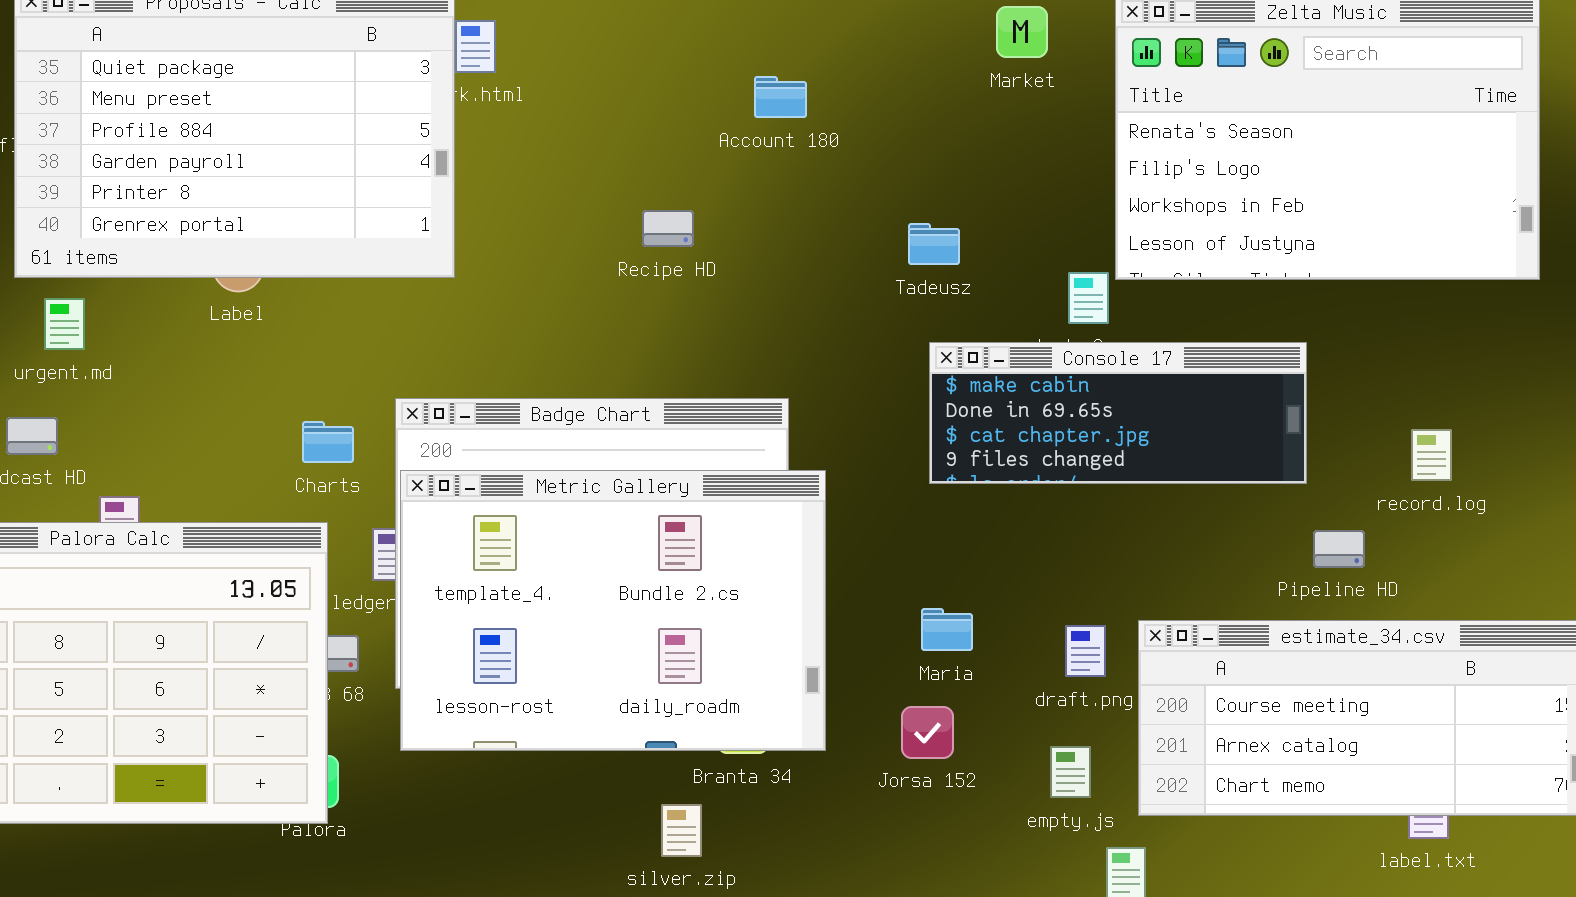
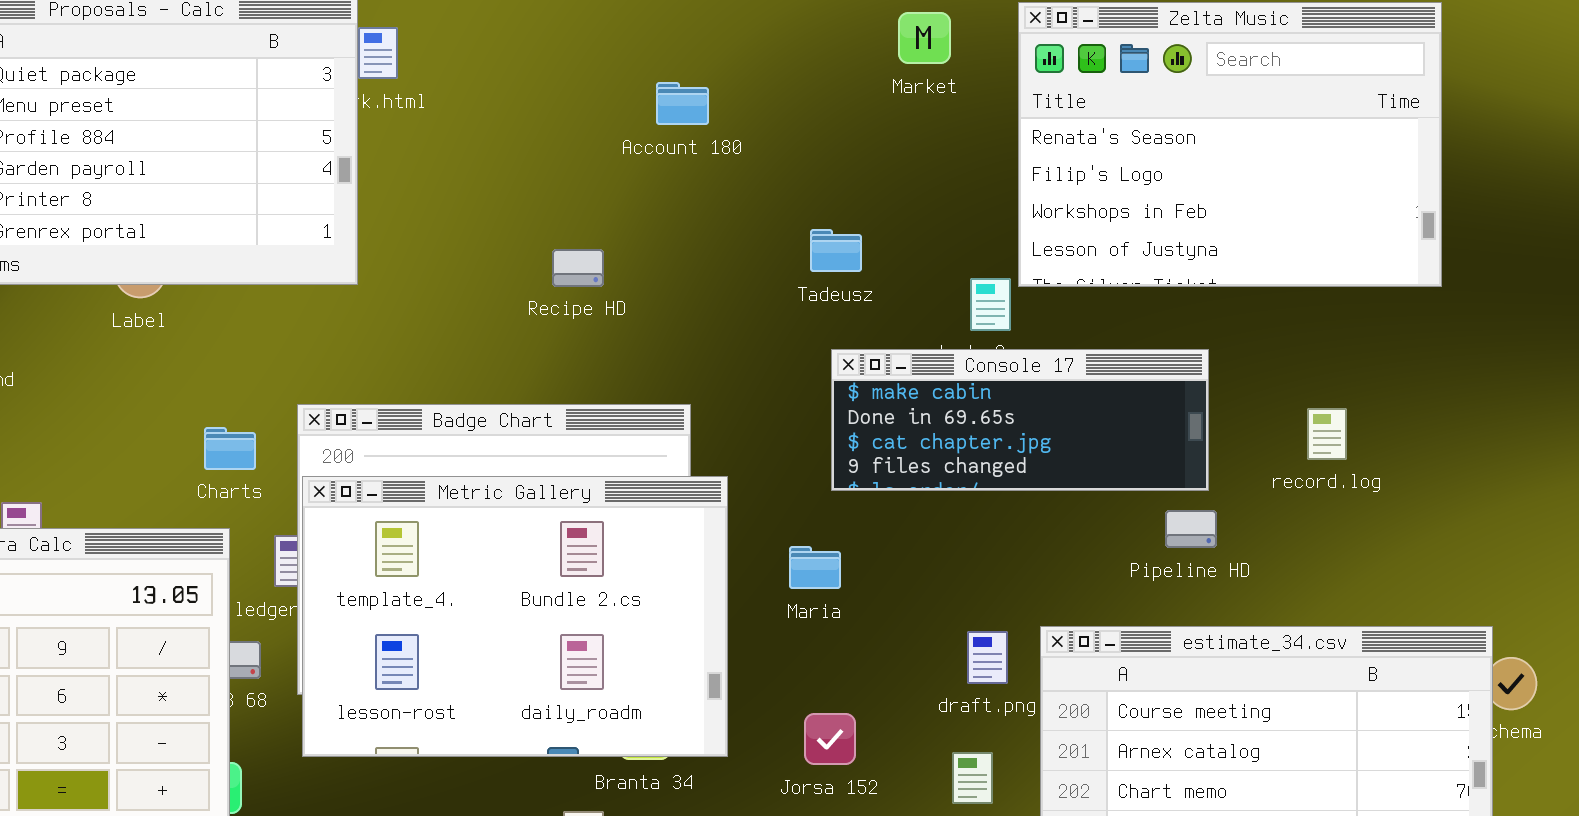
Recipe HD: [642,210,694,247] -> [552,249,604,287], moved
record.log: [1411,429,1452,481] -> [1307,408,1347,460], moved
Pipeline HD: [1313,530,1365,568] -> [1165,510,1217,548], moved
Maria: [921,608,973,651] -> [789,546,841,589], moved

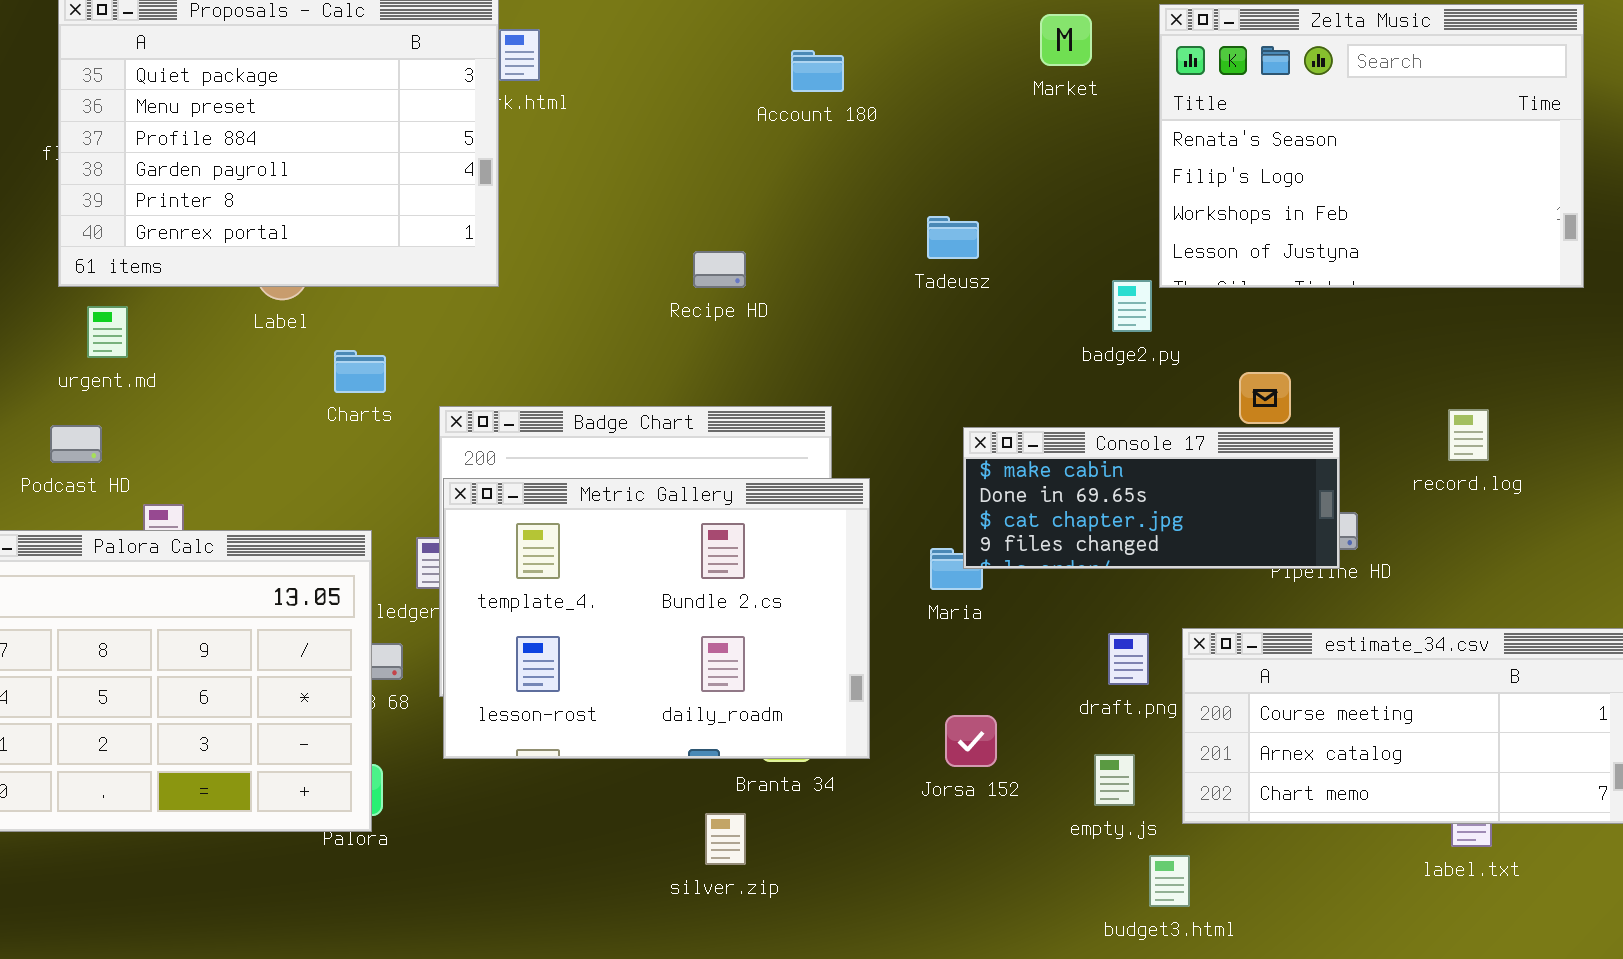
Account 180: [656,82,709,125] -> [791,50,844,92], moved
Tadeusz: [810,229,862,272] -> [927,216,979,259], moved
Console 17: [831,349,1209,491] -> [963,427,1340,569], moved
Charts: [204,427,256,470] -> [334,350,386,393], moved

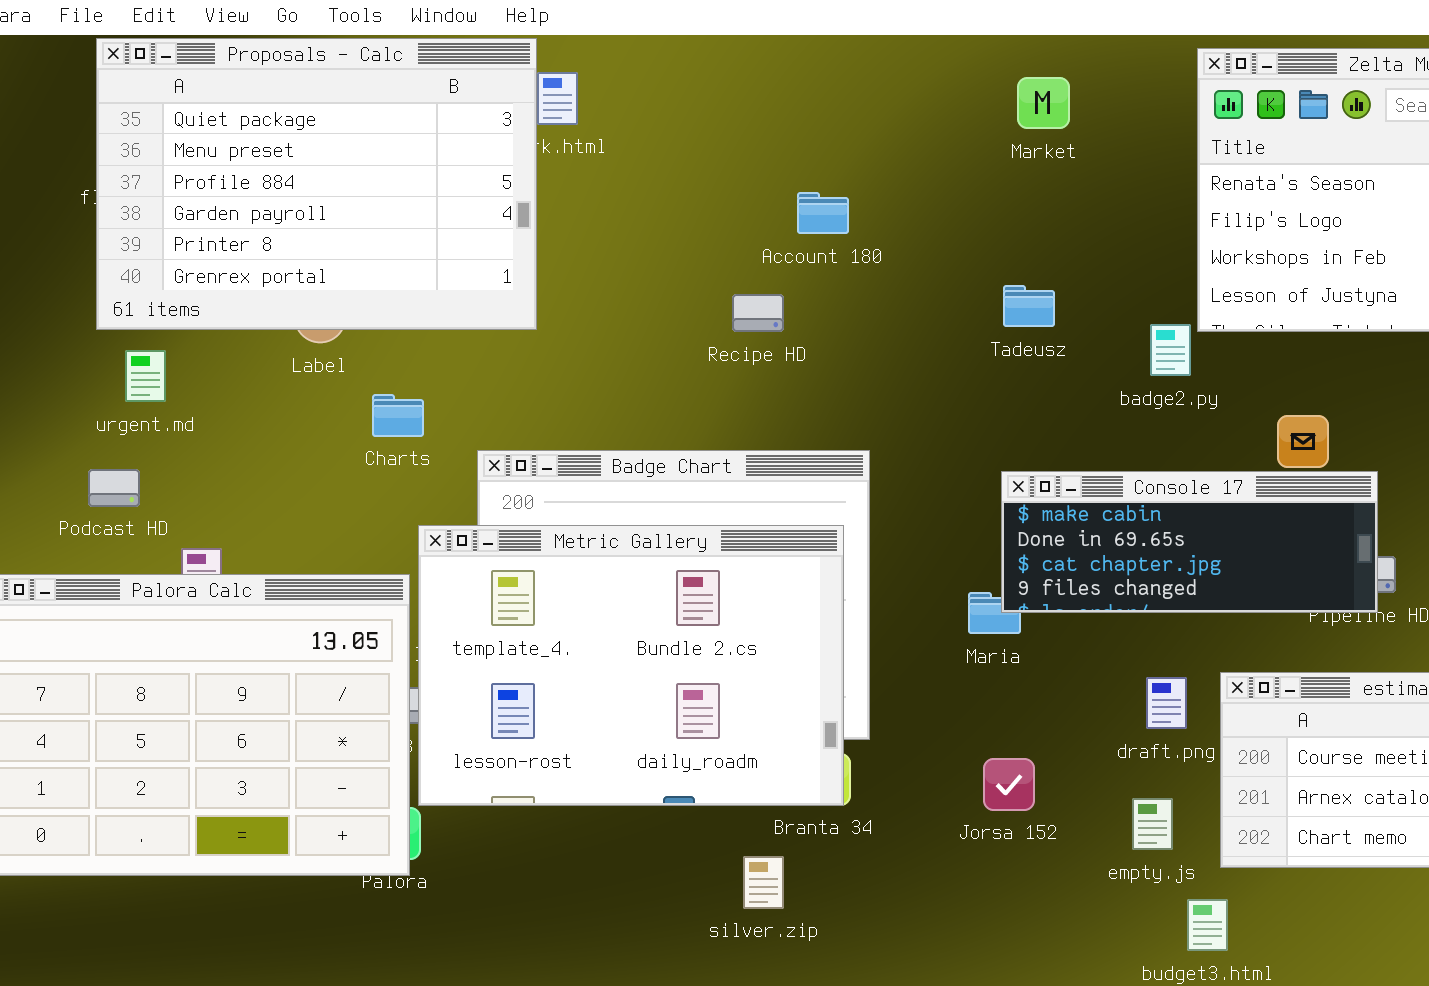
Market: [1040,14,1092,66] -> [1017,77,1070,129], moved
Account 180: [791,50,844,92] -> [797,192,849,234], moved
Tadeusz: [927,216,979,259] -> [1003,285,1055,327], moved
Metric Gallery: [443,478,870,759] -> [418,525,844,806], moved

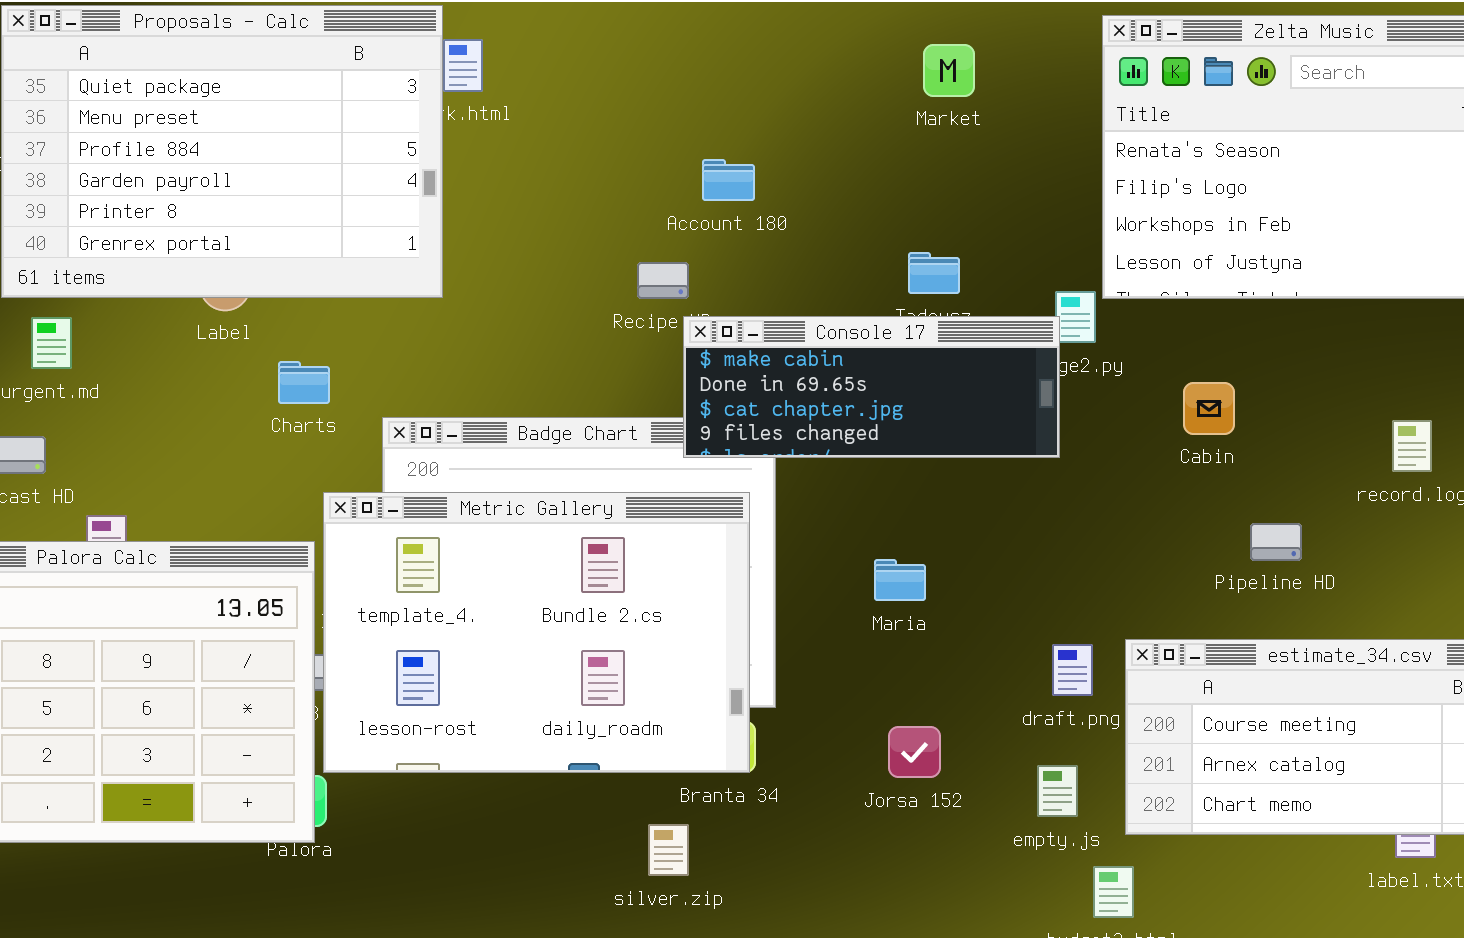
Console 17: [1001,471,1378,613] -> [683,316,1060,458], moved

